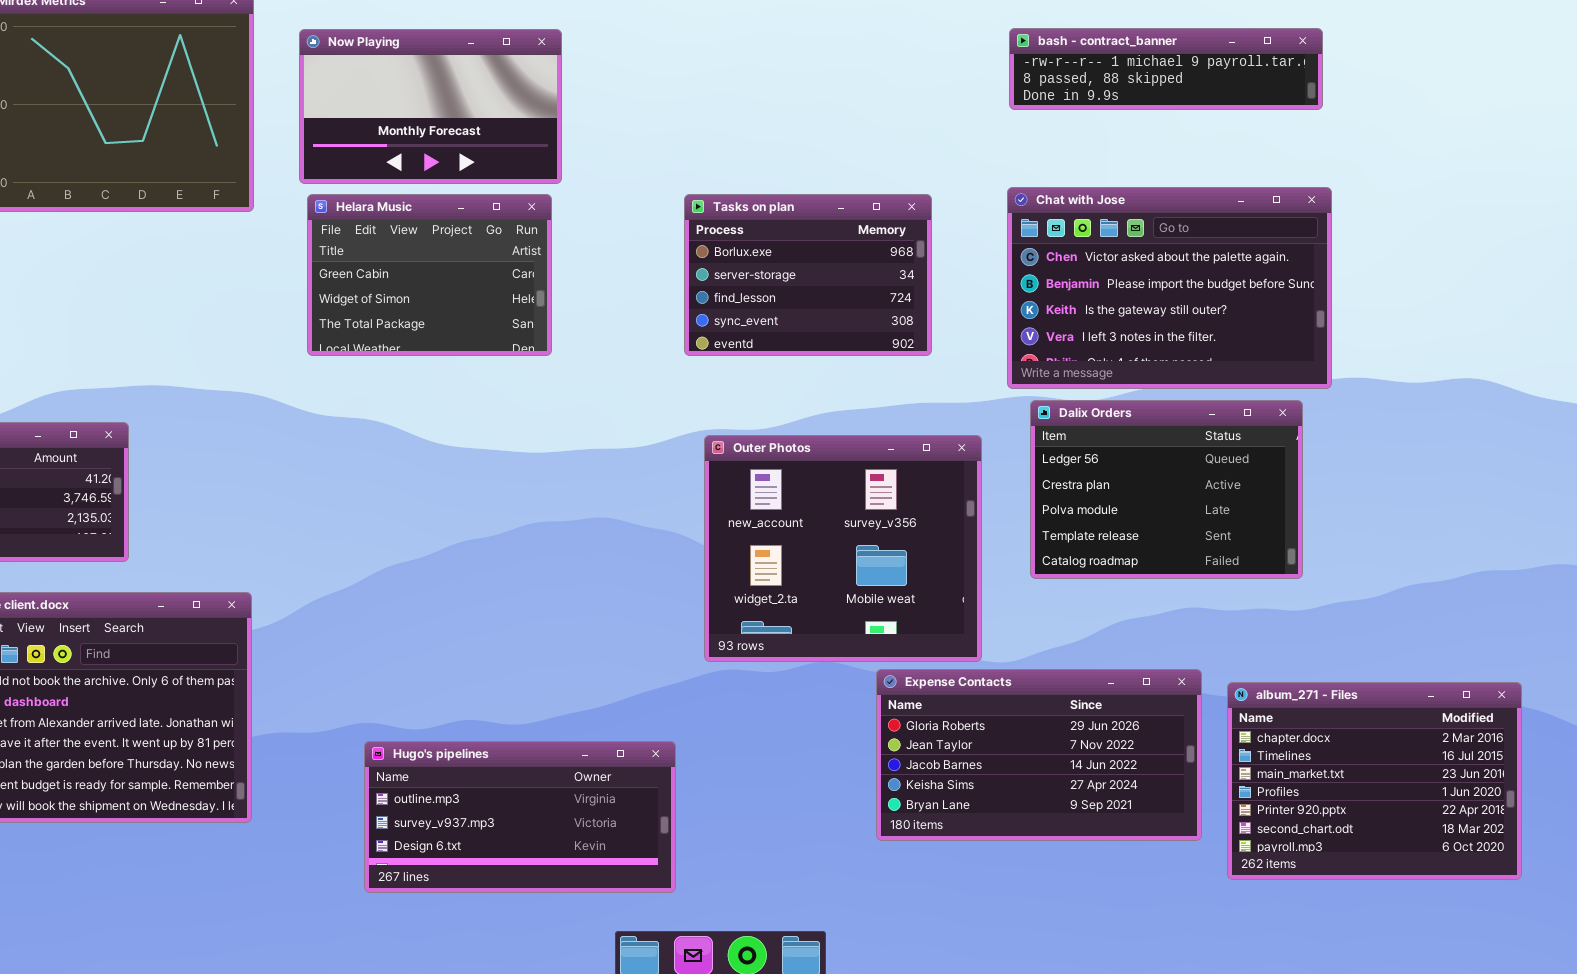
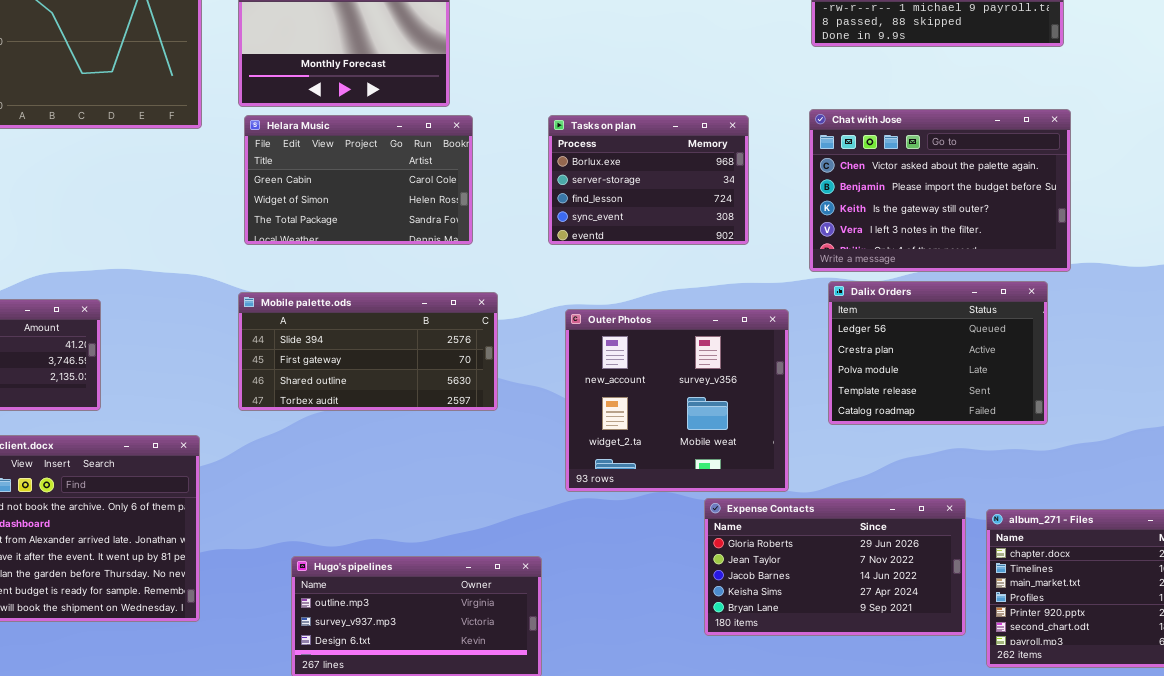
Helara Music: [307,194,552,356] -> [244,115,473,245], resized
Mobile palette.ods: none -> [238,292,498,411], opened

